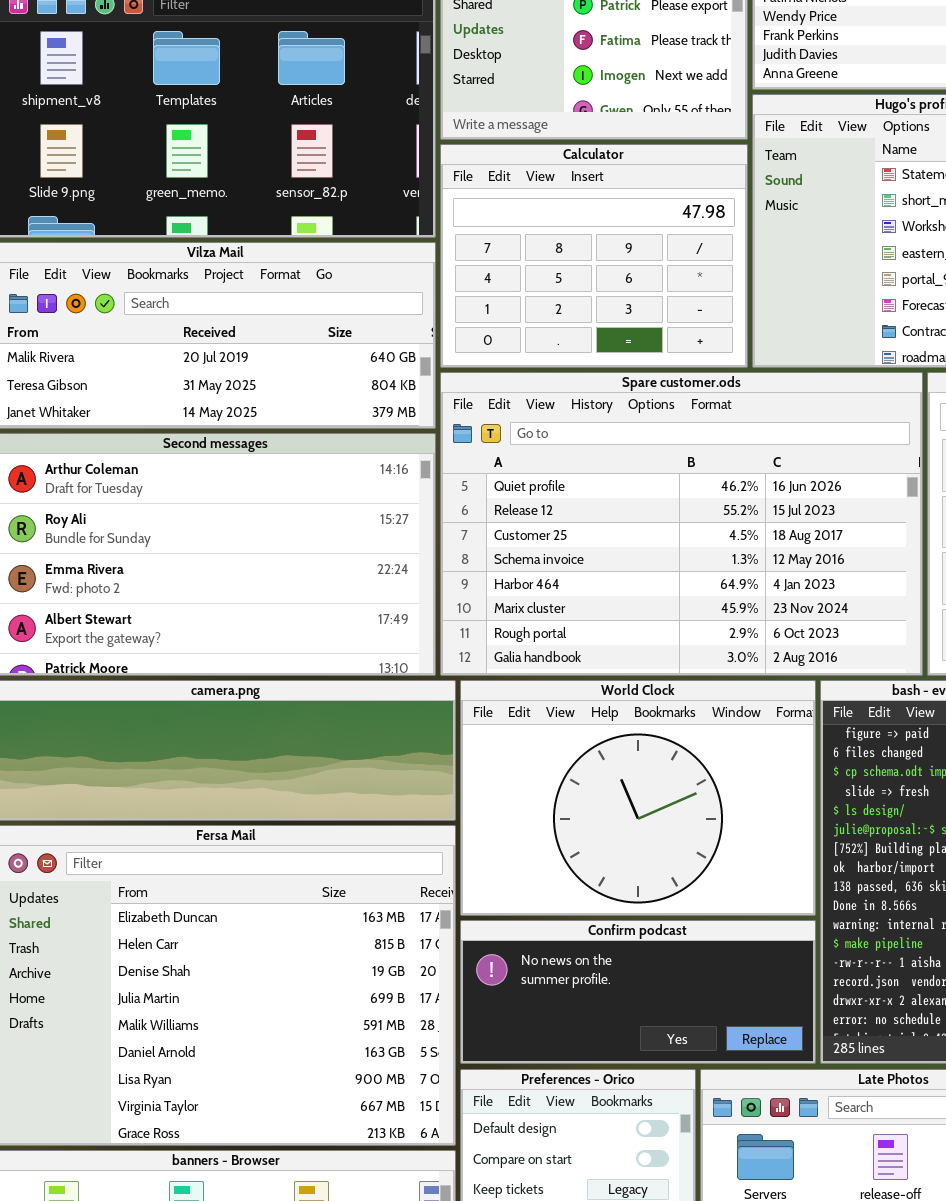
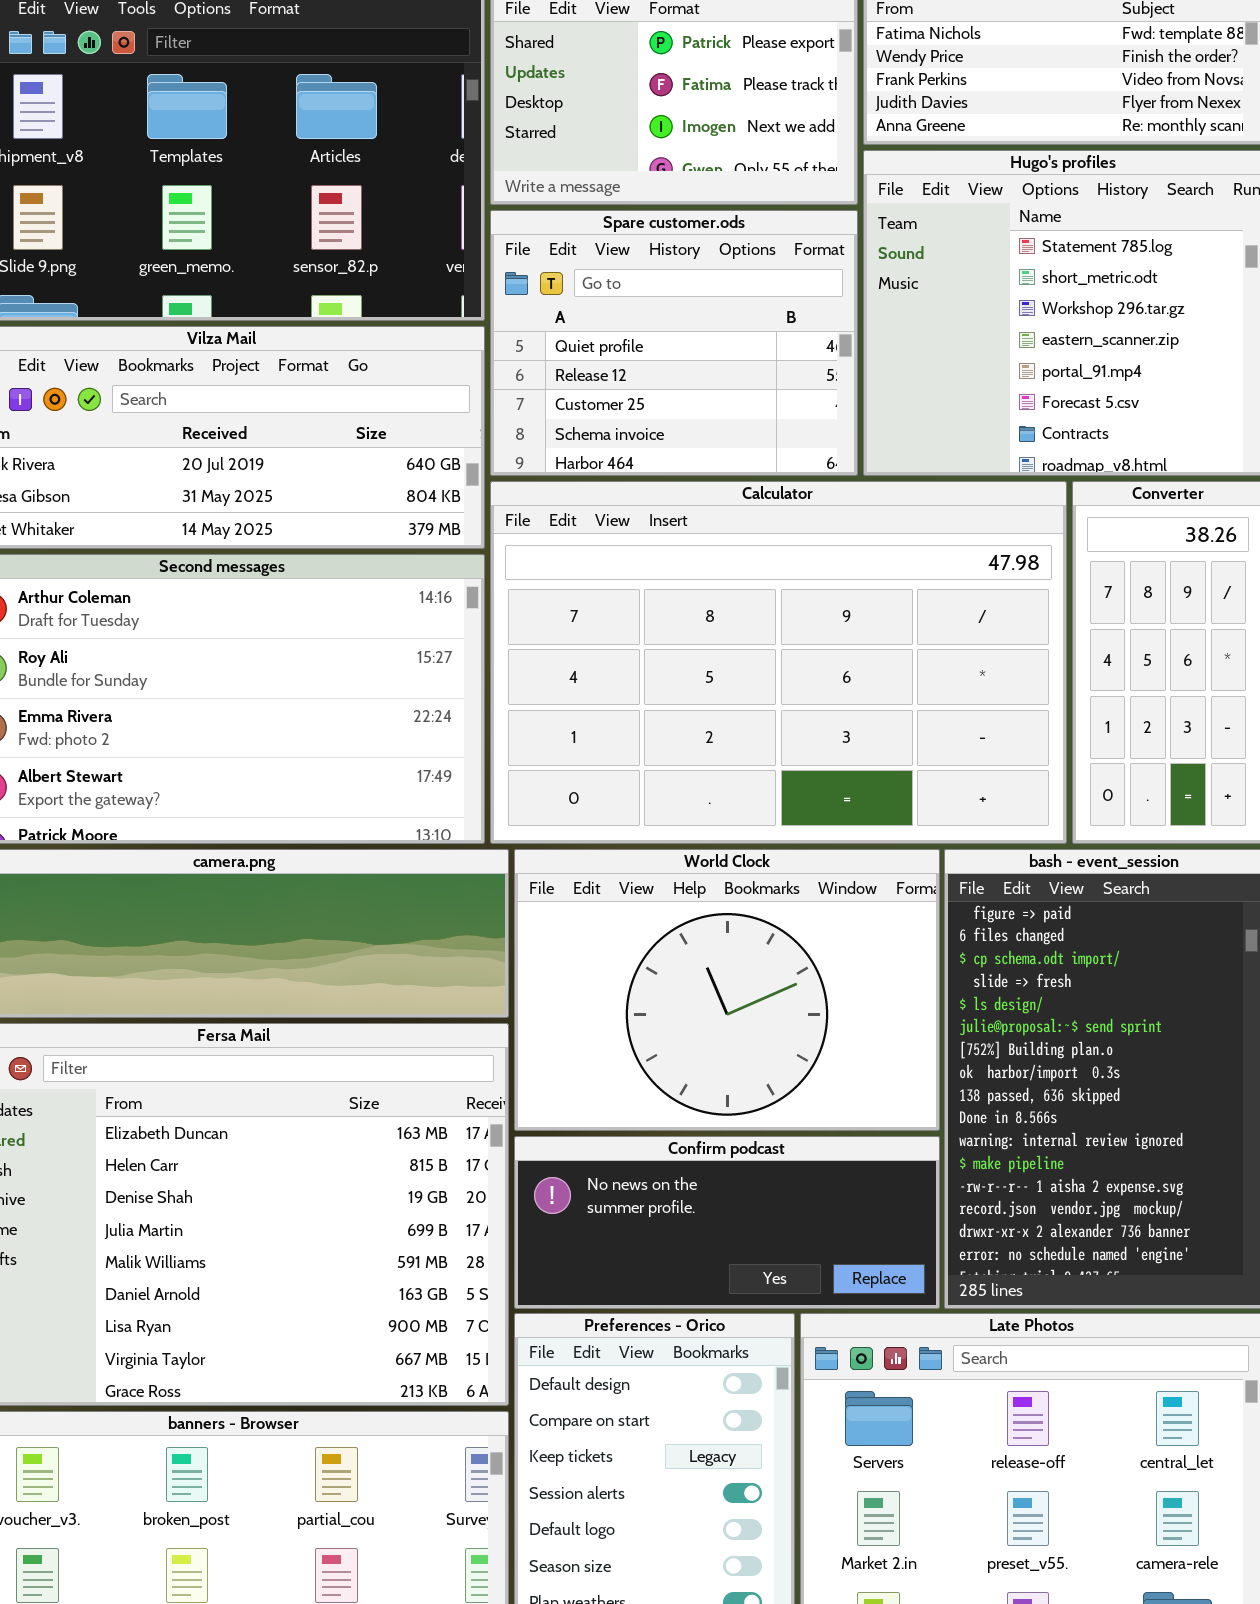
Calculator: [440,144,748,368] -> [490,481,1067,844], moved, resized
Spare customer.ods: [440,372,923,676] -> [490,210,858,476], moved, resized

